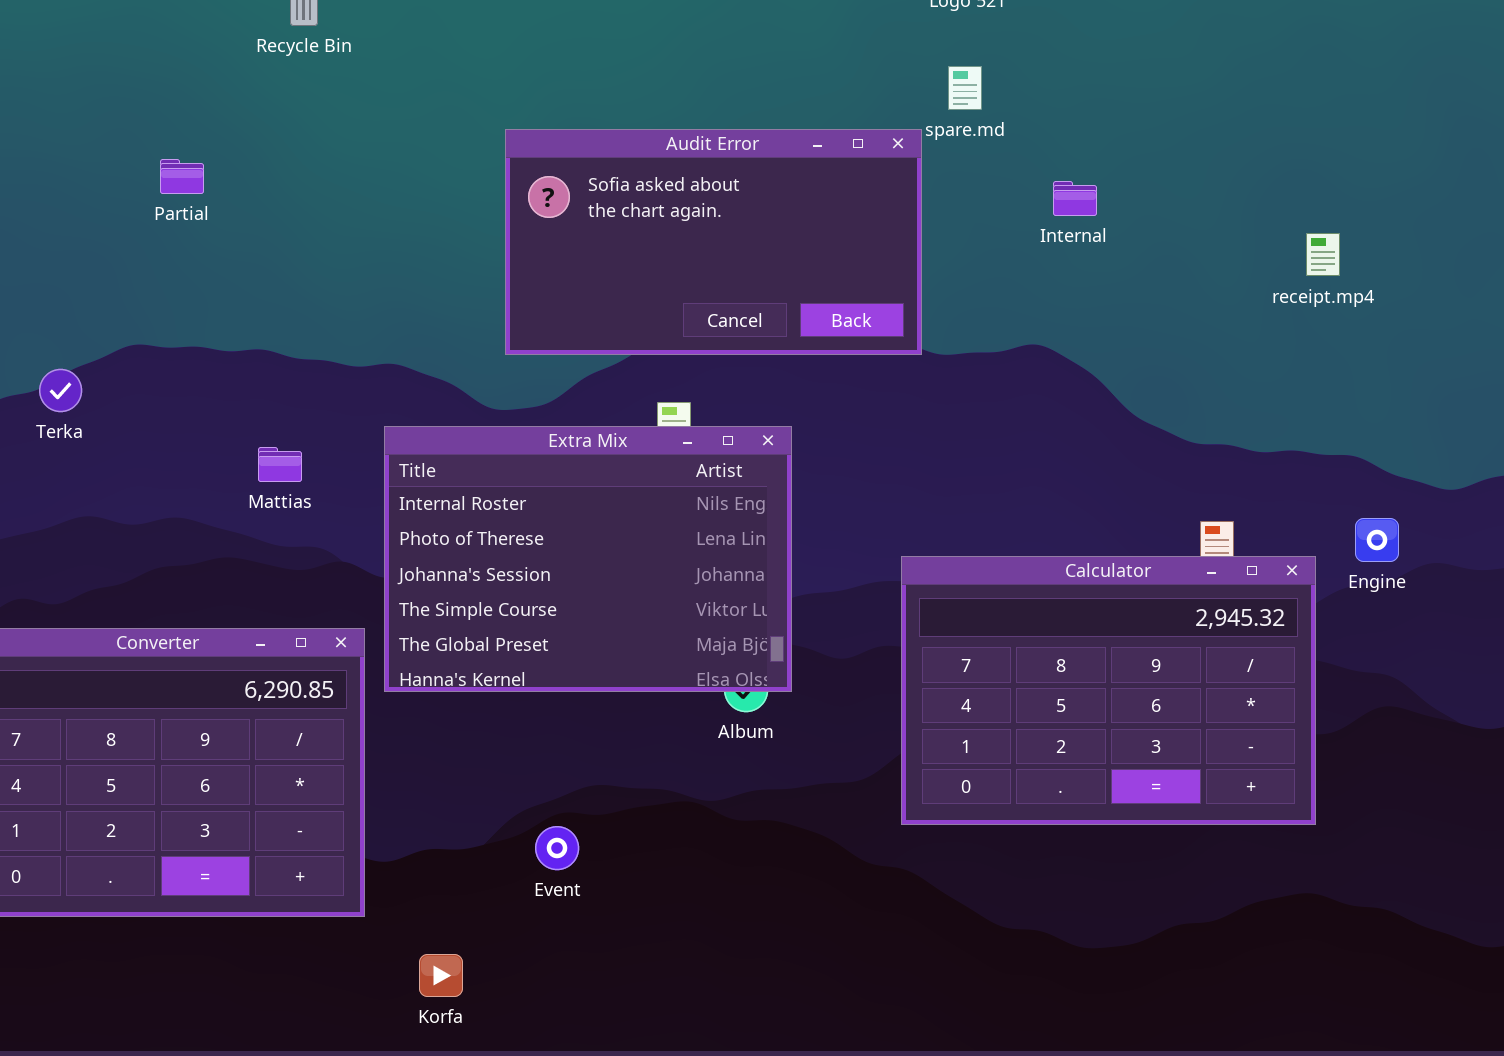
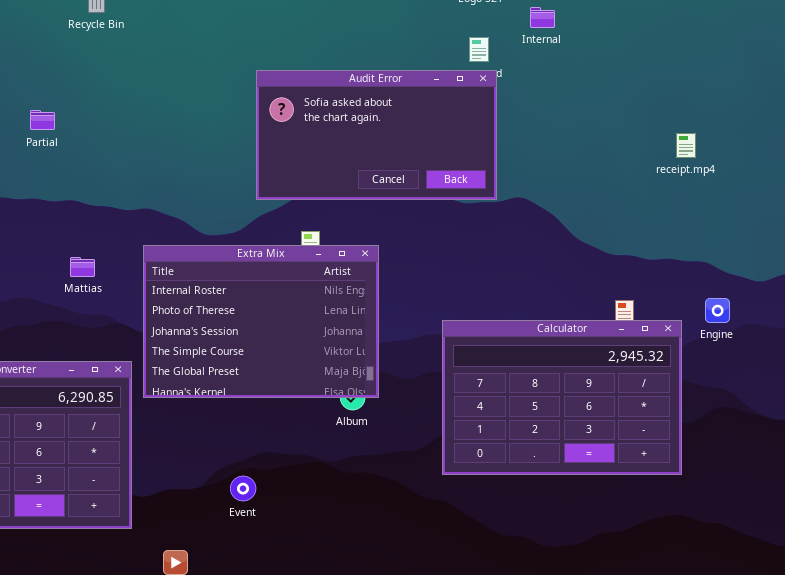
Audit Error: [505,129,922,355] -> [256,70,497,200], moved
Partial: [160,159,204,194] -> [30,110,55,130], moved
Internal: [1053,181,1097,216] -> [530,7,555,28], moved

